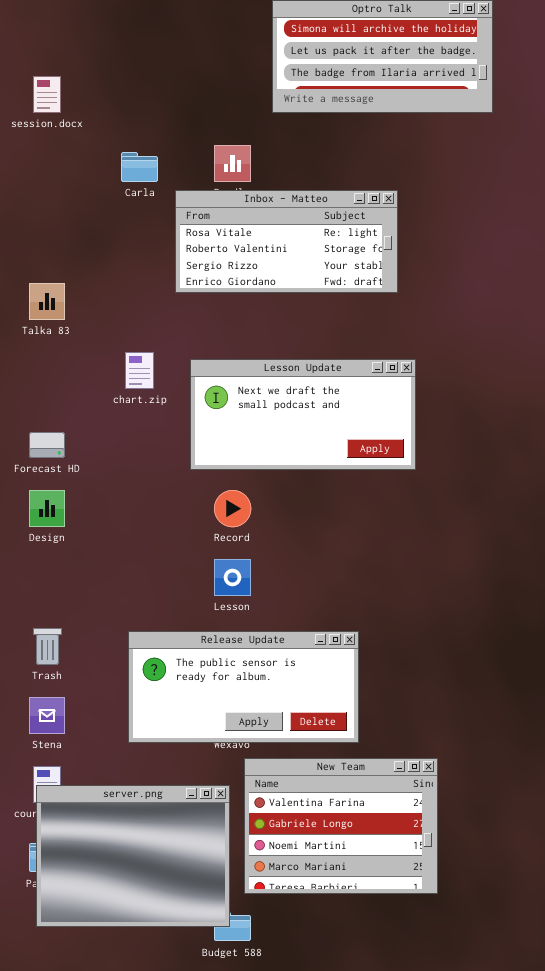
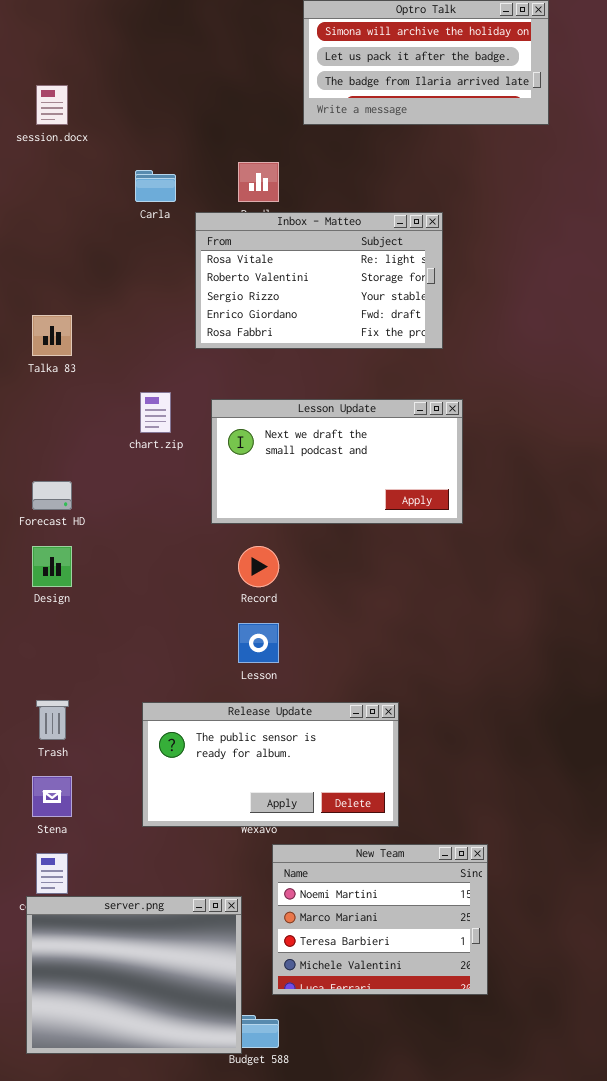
Inbox - Matteo: [175,190,398,293] -> [195,212,443,349], resized
New Team: [244,758,438,894] -> [272,844,488,995], scrolled down 2 rows
server.png: [36,785,230,927] -> [26,896,242,1054], moved

